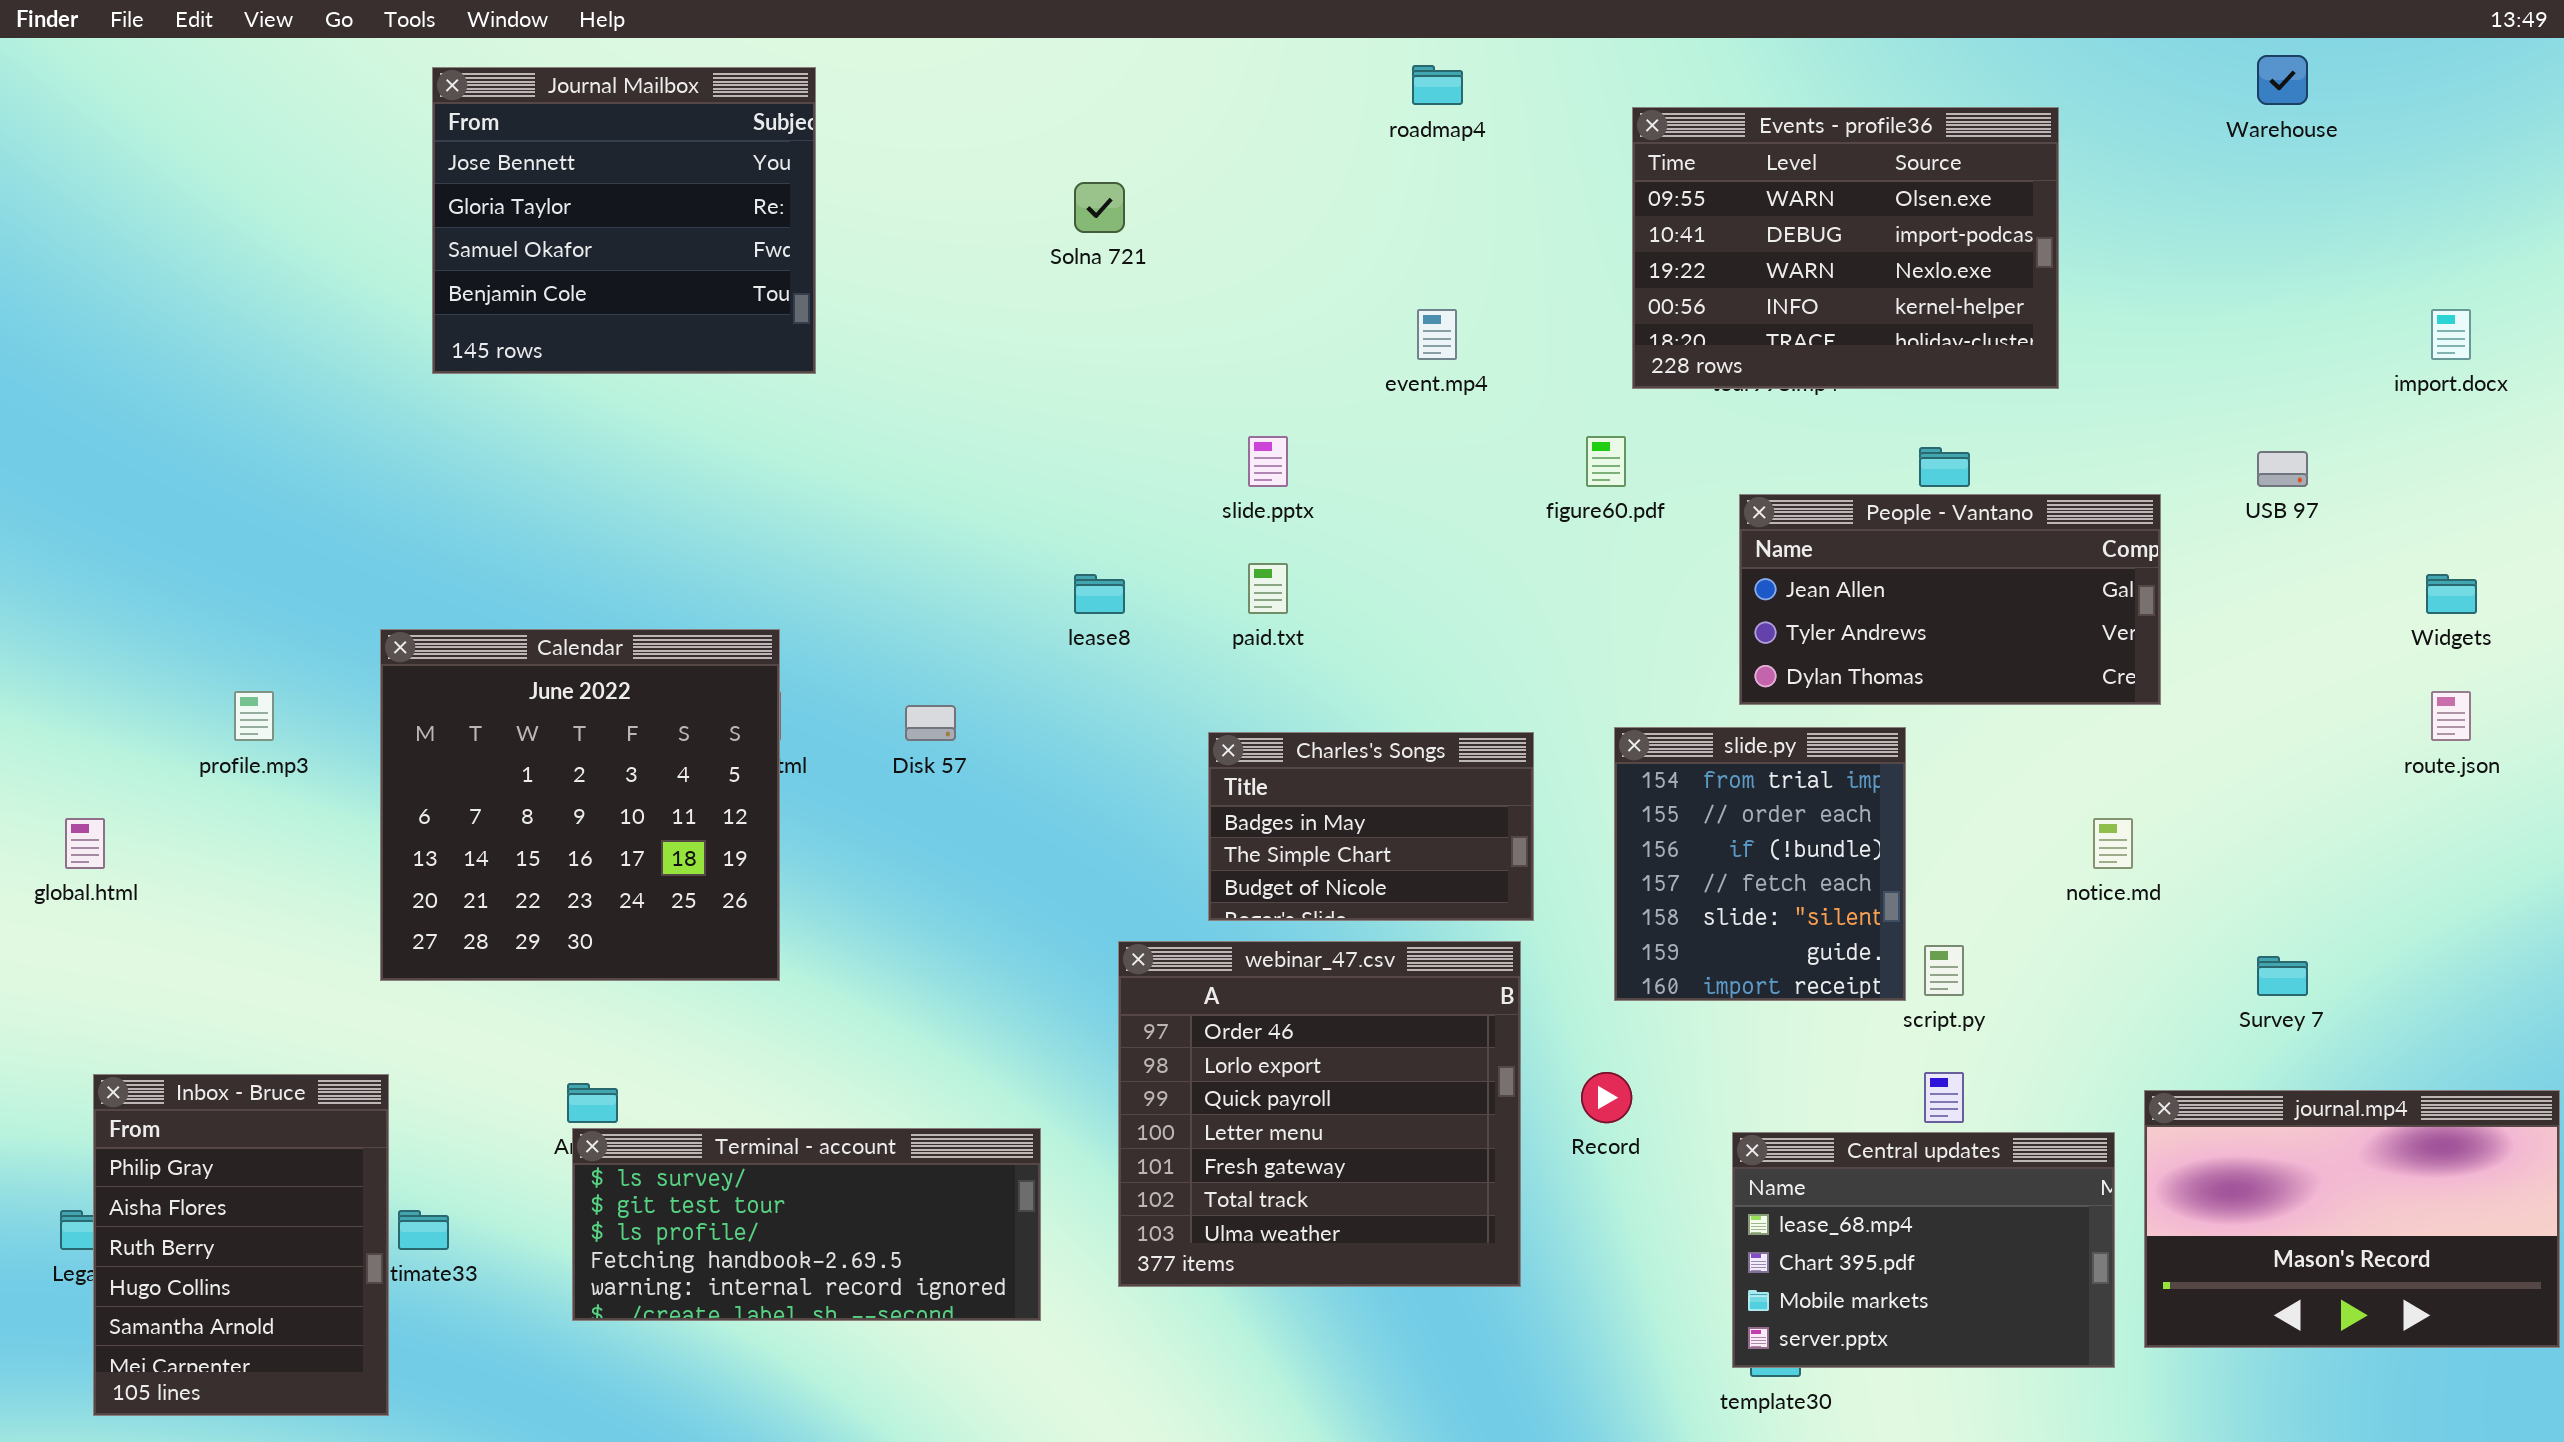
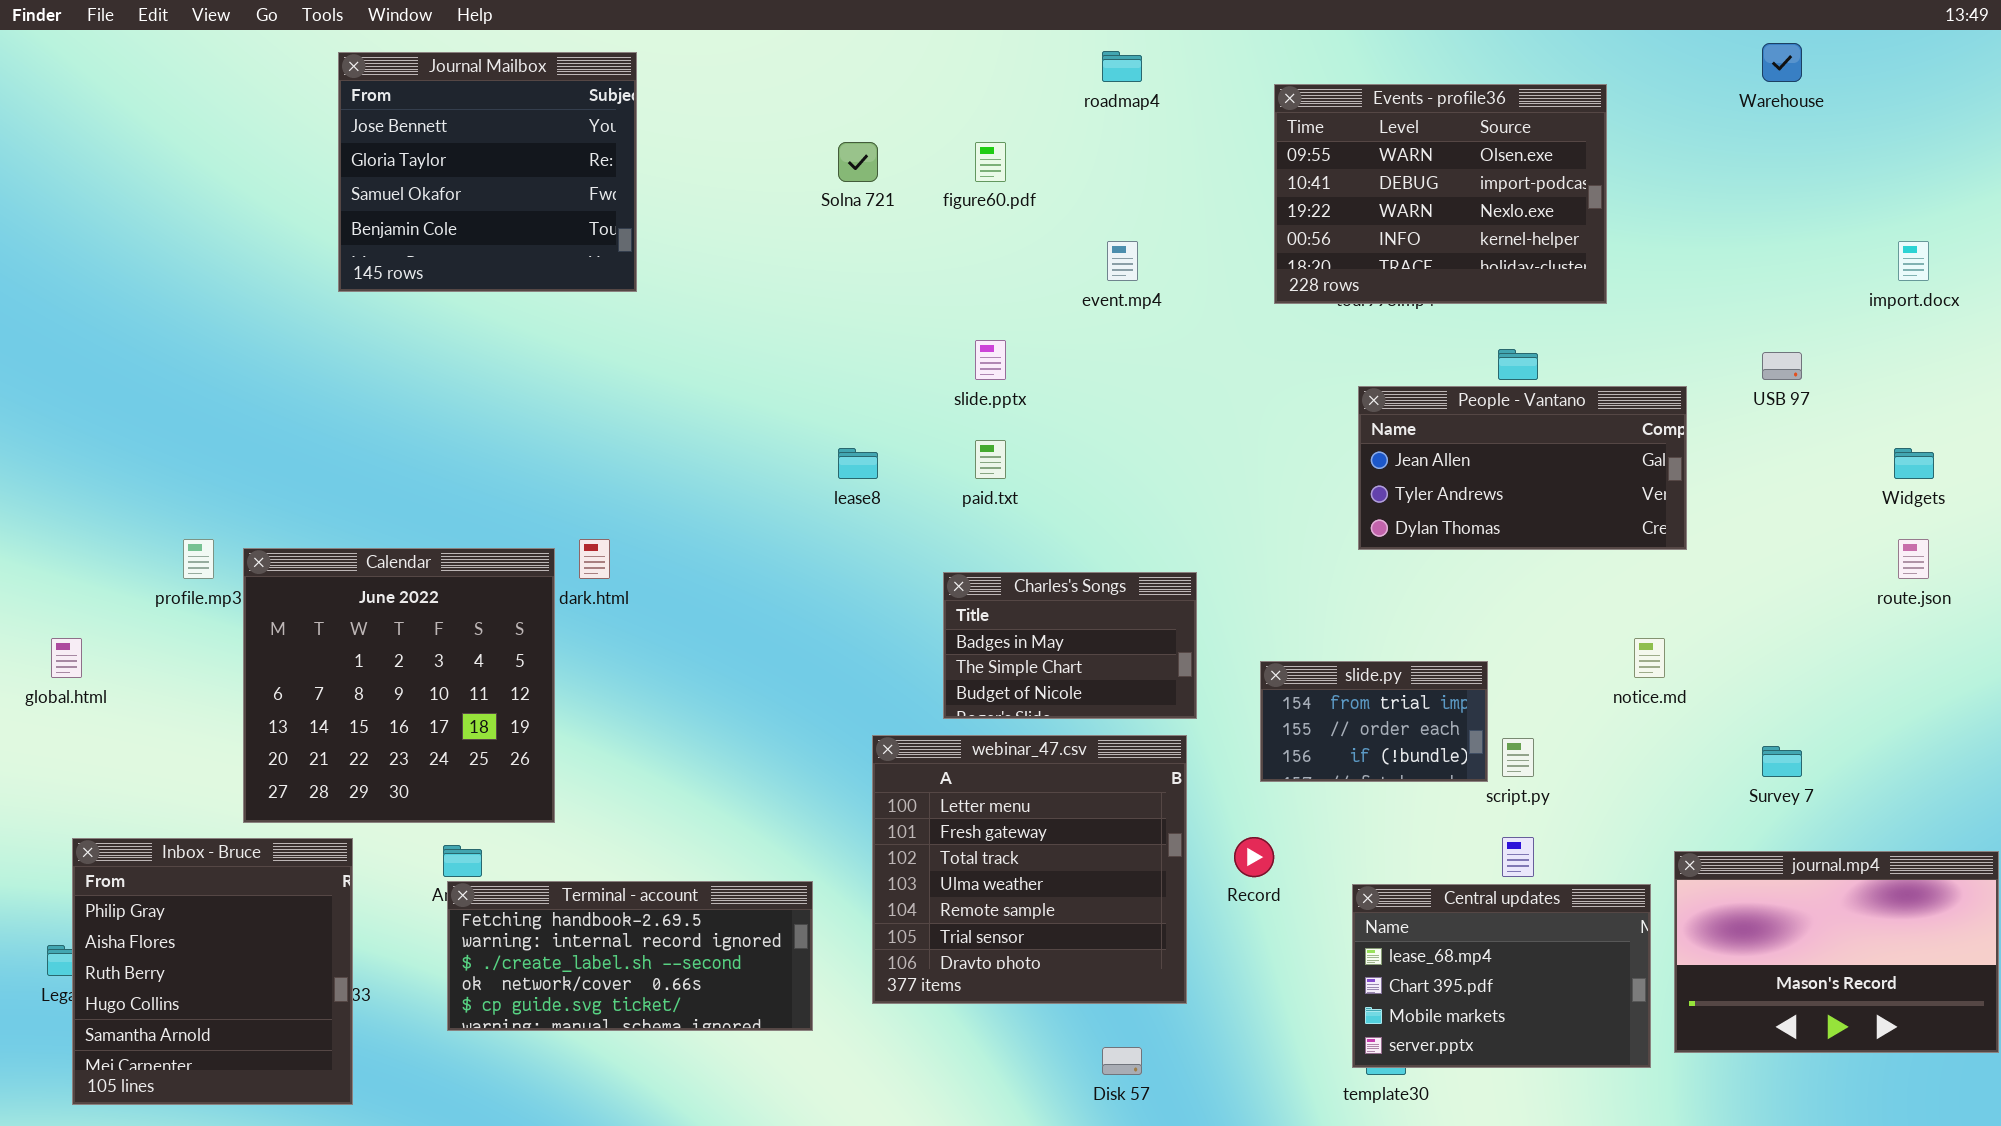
figure60.pdf: [1586,436,1626,487] -> [975,142,1006,182], moved
Calendar: [380,629,780,981] -> [243,548,555,823], moved
Disk 57: [905,705,956,741] -> [1102,1047,1142,1075], moved
slide.py: [1614,727,1906,1001] -> [1260,661,1488,782], resized
webinar_47.csv: [1118,941,1521,1287] -> [872,735,1187,1004], scrolled down 3 rows
Inbox - Bruce: [93,1074,389,1416] -> [72,838,353,1105], resized
Terminal - account: [572,1128,1041,1321] -> [447,881,813,1031], scrolled down 3 rows

